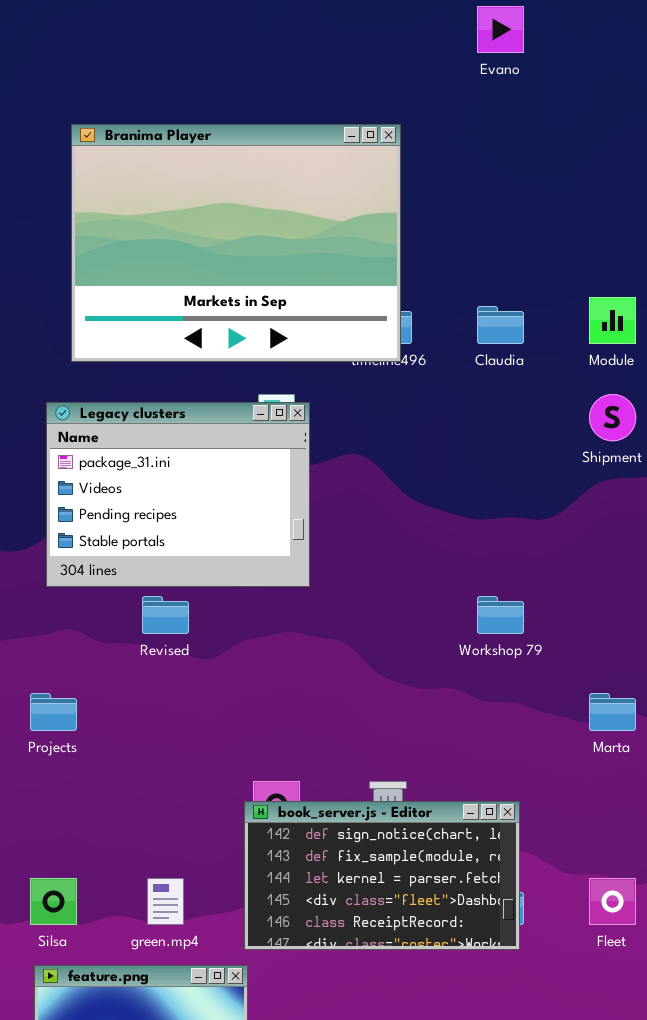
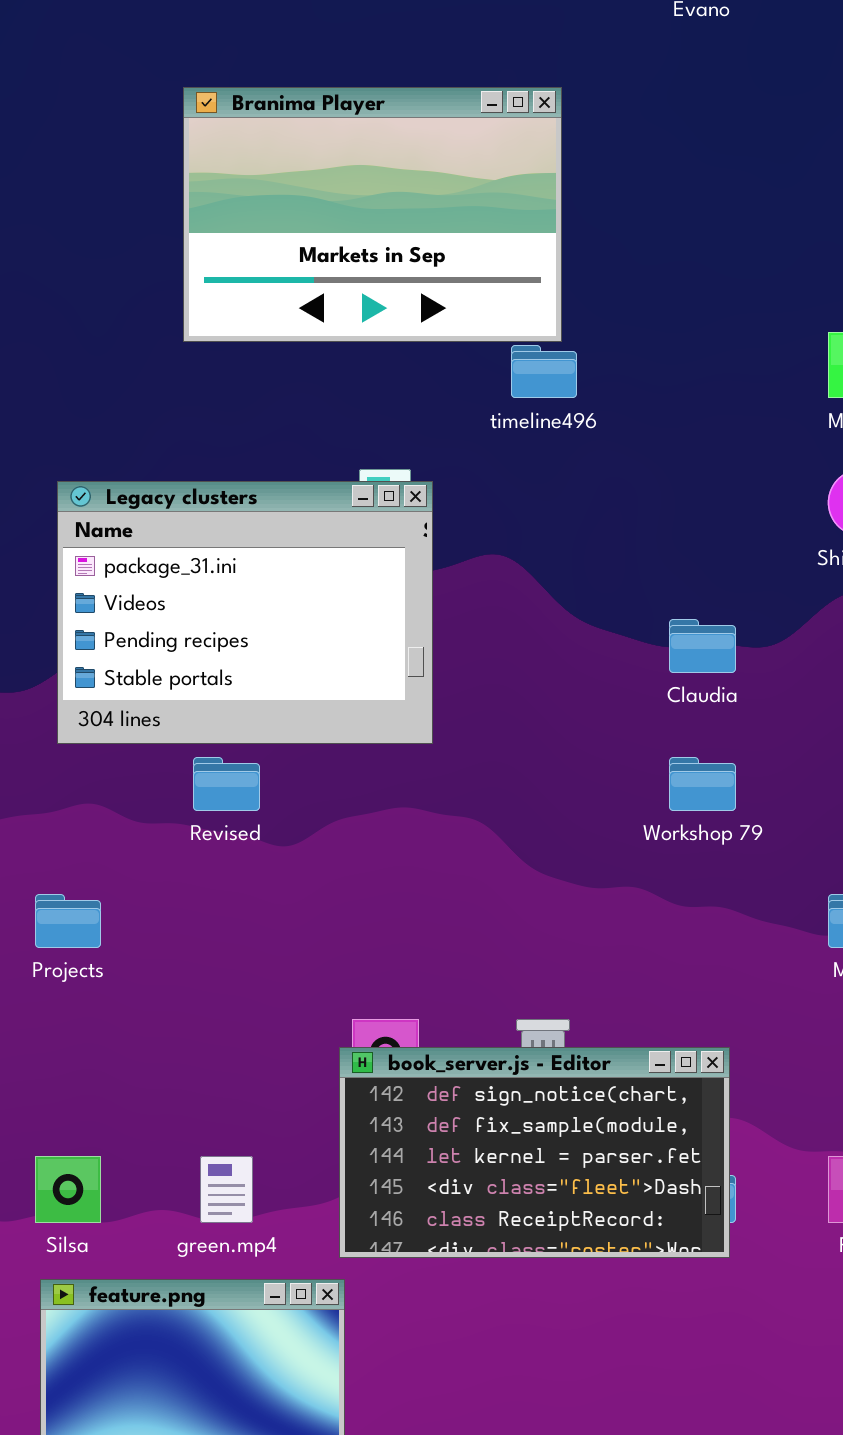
Branima Player: [71,124,401,362] -> [183,87,562,342], resized
Claudia: [477,306,524,344] -> [669,619,736,673], moved

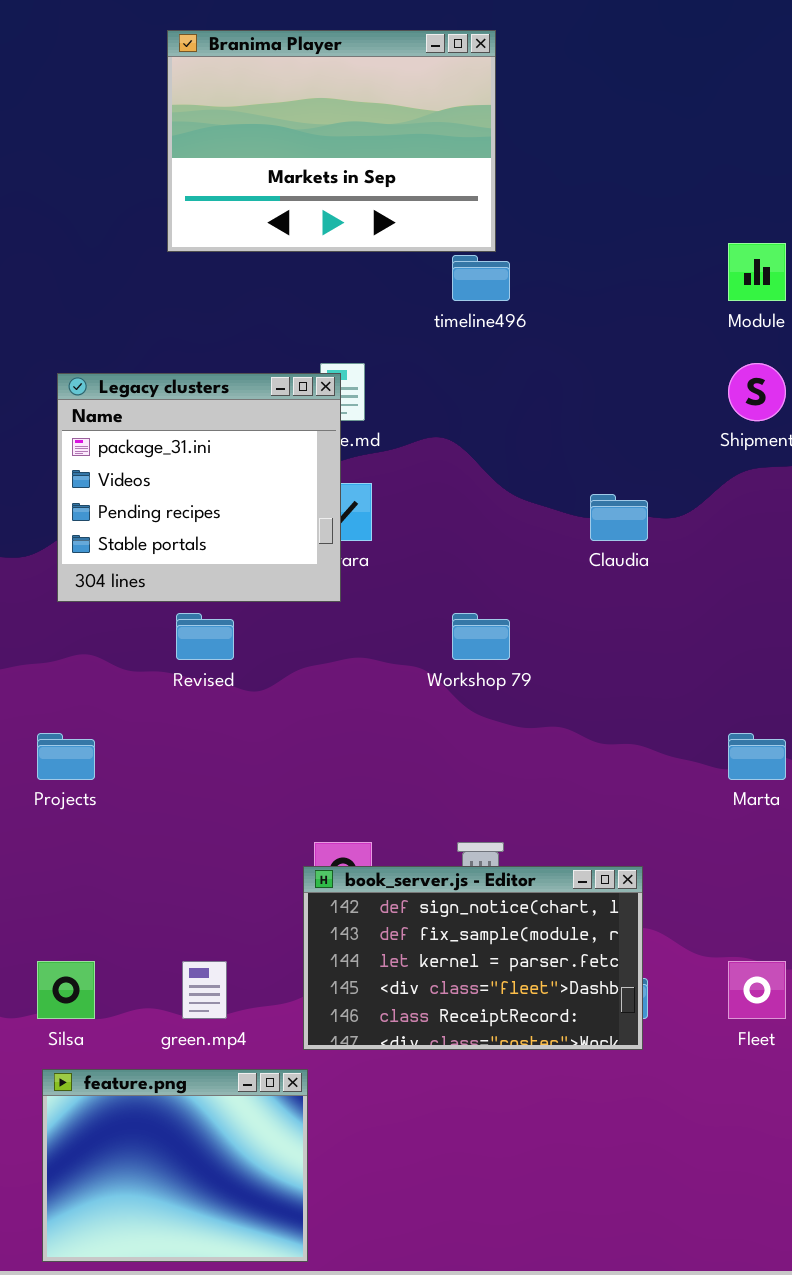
Legacy clusters: [57,481,433,744] -> [57,373,341,602], resized
Workshop 79: [669,757,736,811] -> [452,613,510,660], moved

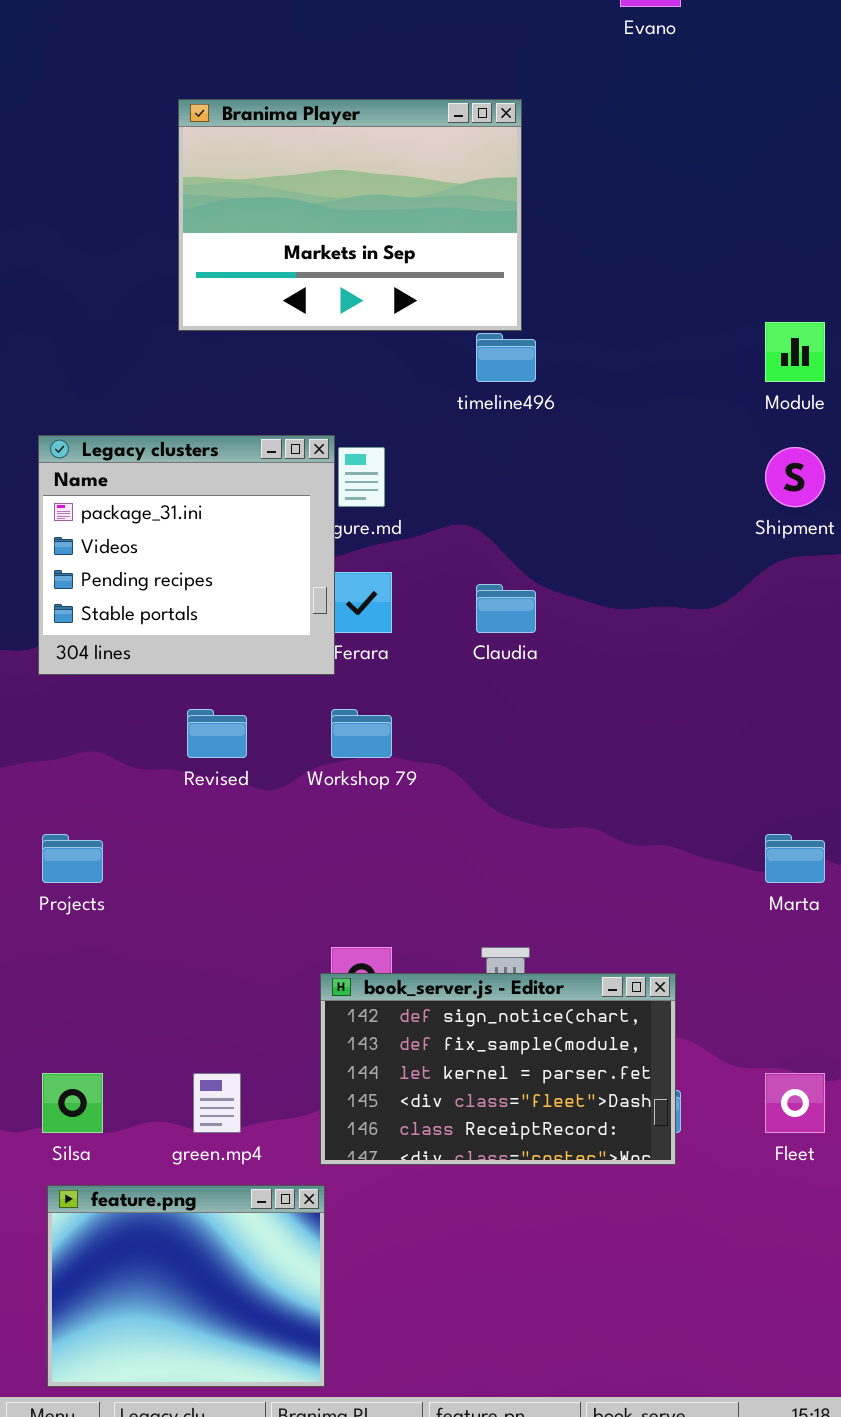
Legacy clusters: [57,373,341,602] -> [38,435,335,675], moved
Claudia: [590,494,648,541] -> [476,584,536,633], moved
Workshop 79: [452,613,510,660] -> [331,709,392,758], moved

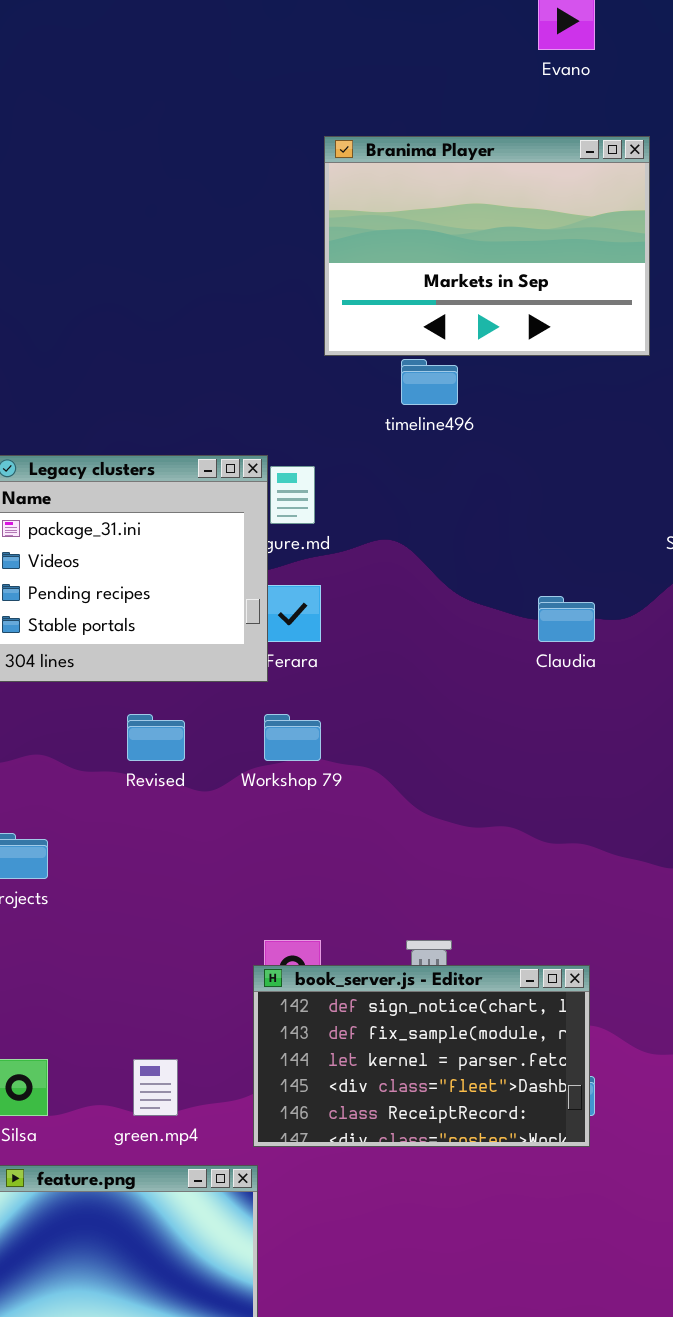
Branima Player: [178,99,522,331] -> [324,136,650,356], moved
Claudia: [476,584,536,633] -> [538,596,595,642], moved

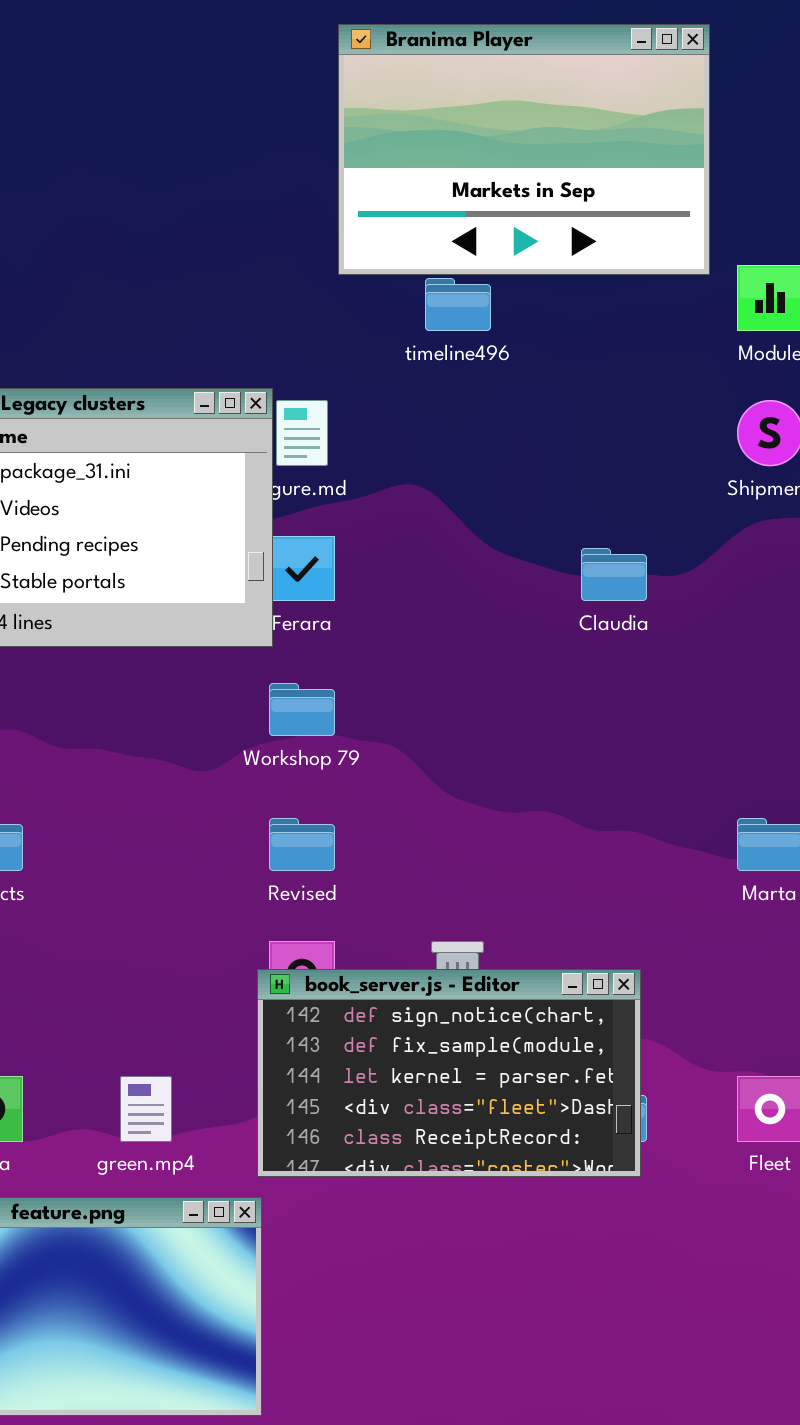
Revised: [127,714,185,761] -> [269,818,335,871], moved

